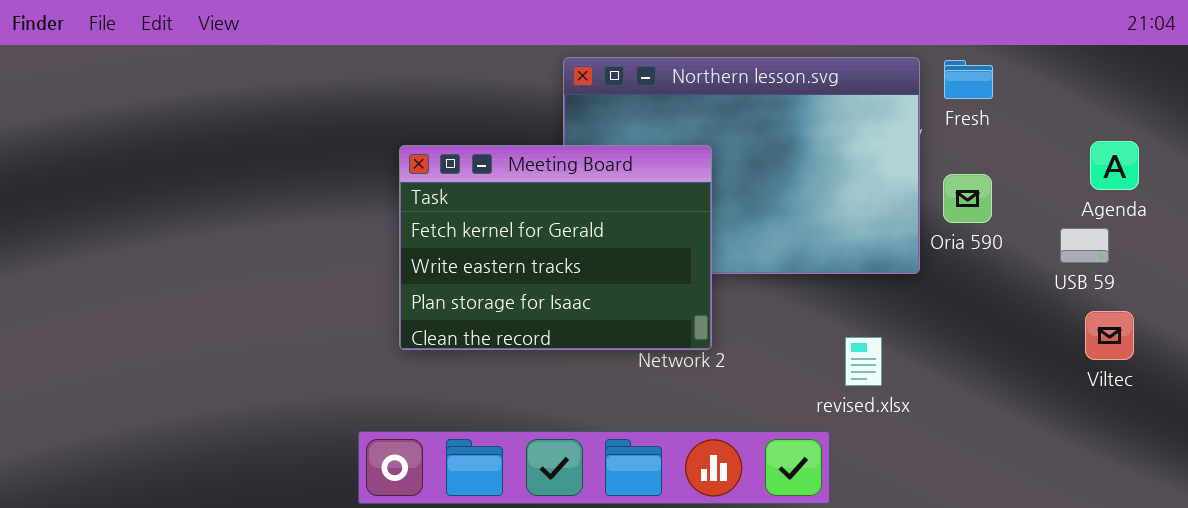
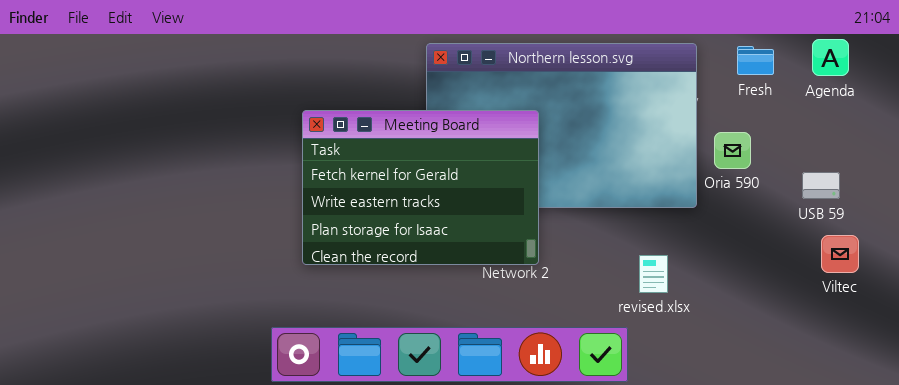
Fresh: [944,60,993,99] -> [737,46,774,75], moved
Agenda: [1090,141,1139,190] -> [812,39,849,76], moved

